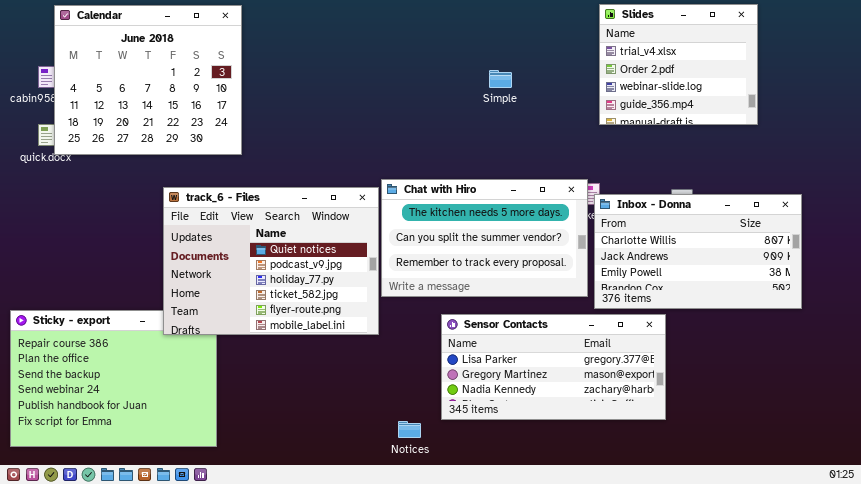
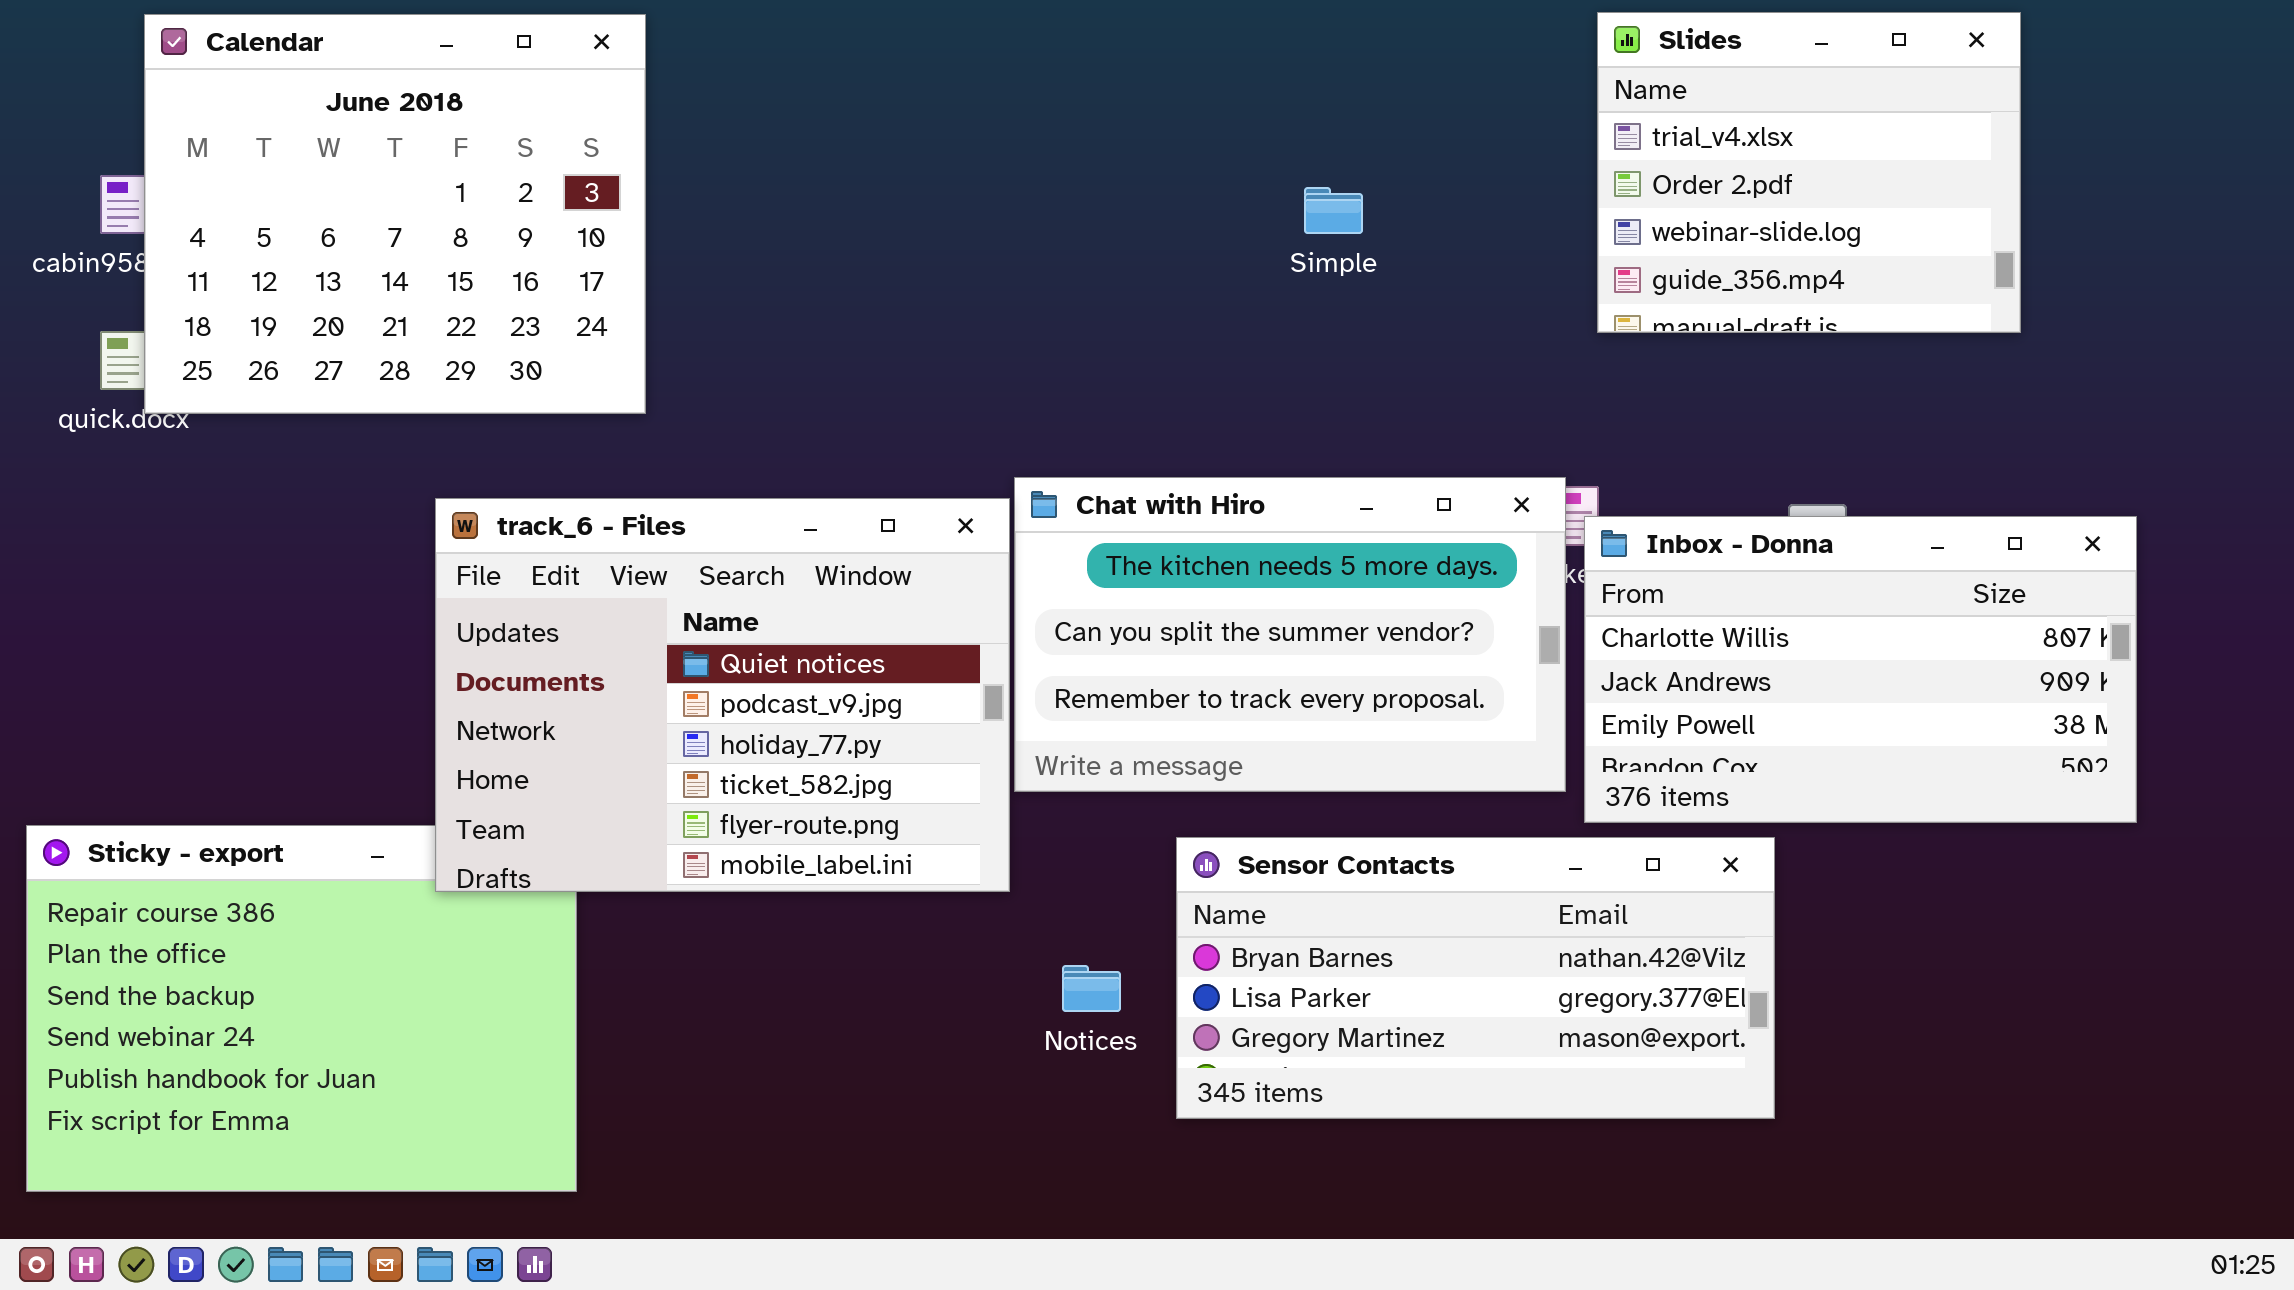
Sensor Contacts: [441,314,666,420] -> [1176,837,1775,1119], scrolled up 1 row
Notices: [398,421,421,438] -> [1062,965,1121,1012], moved

